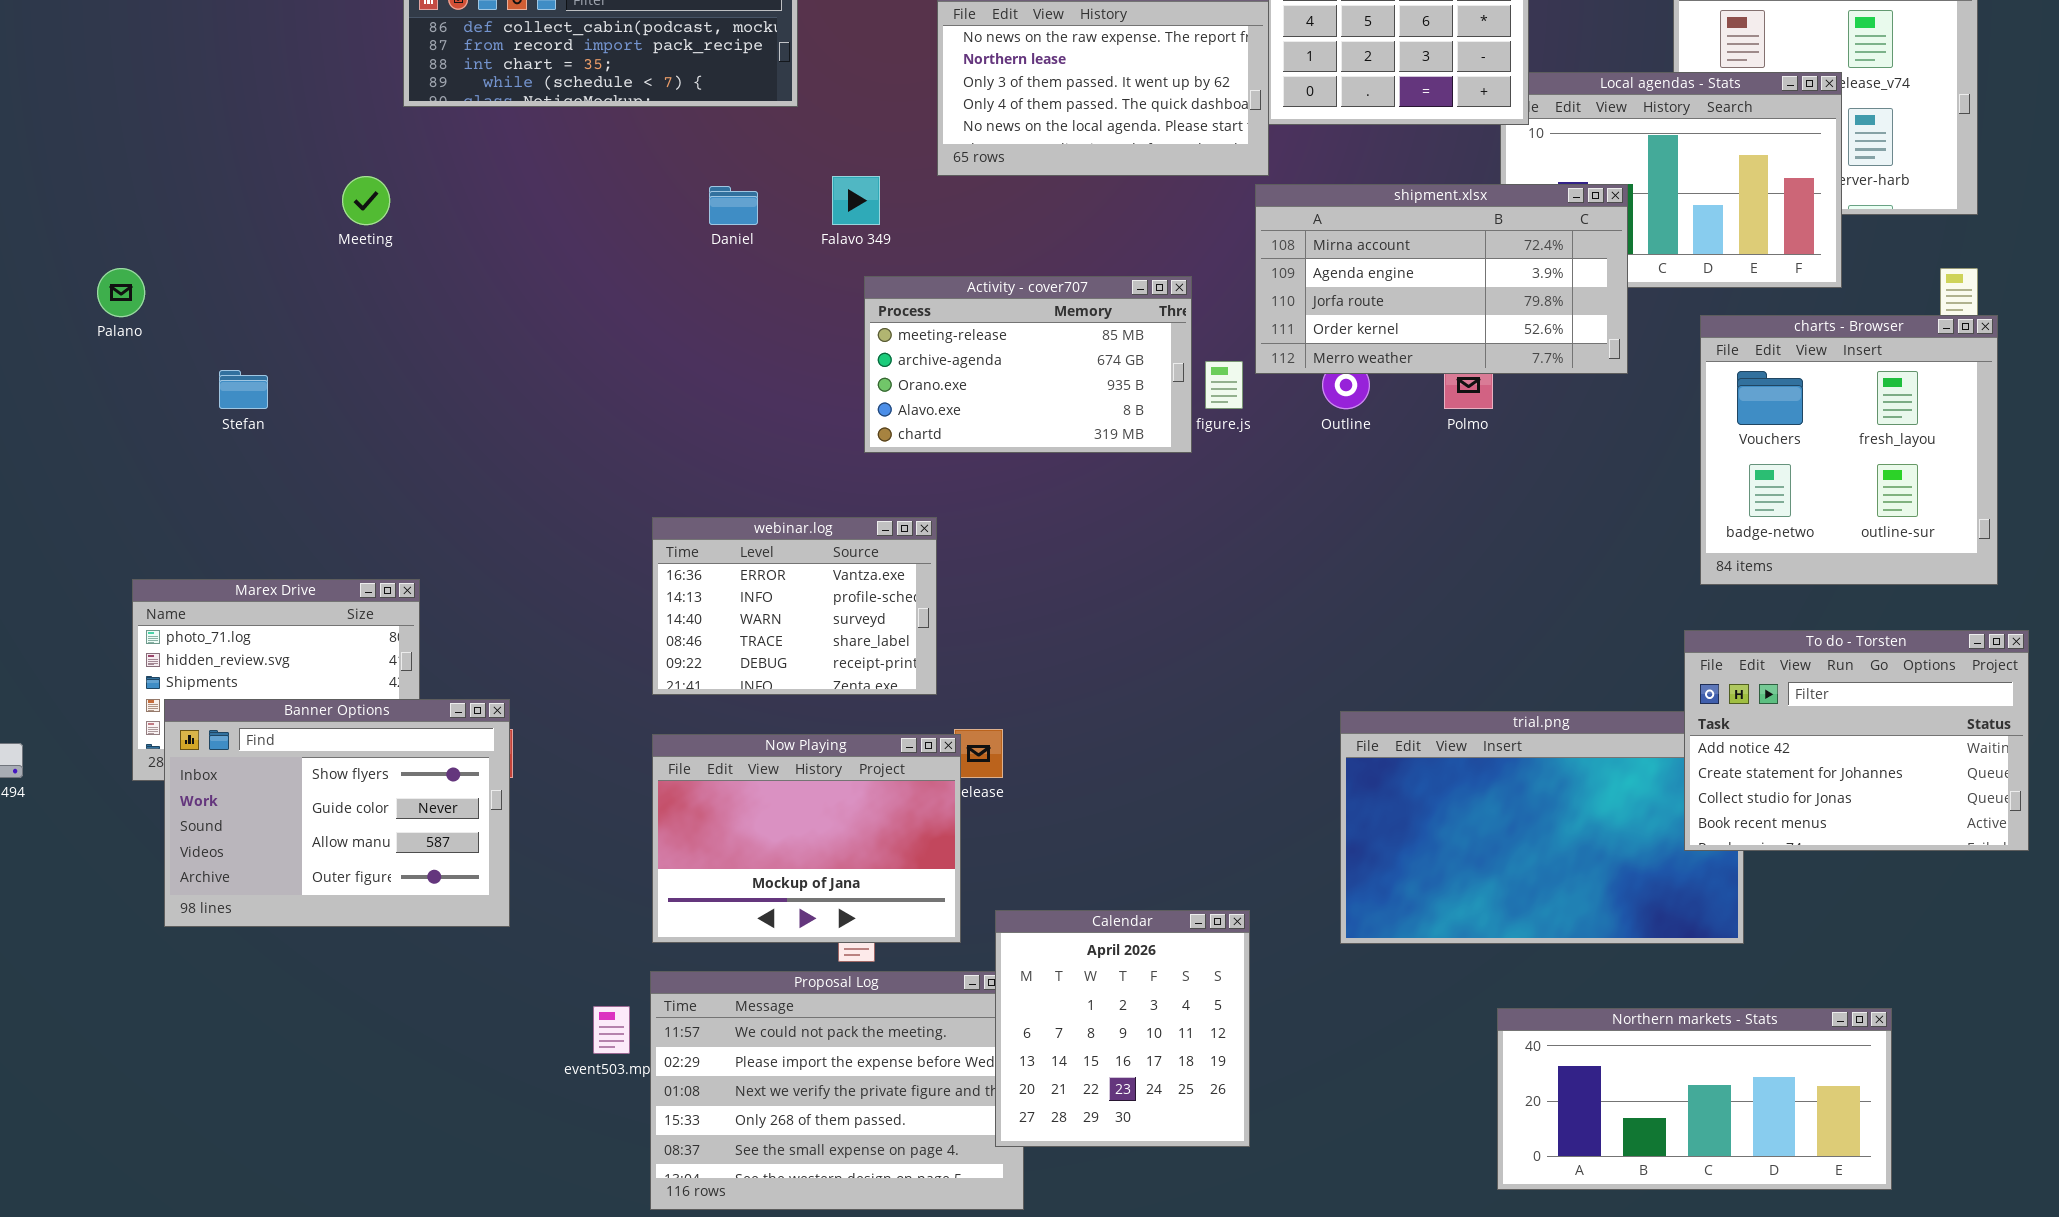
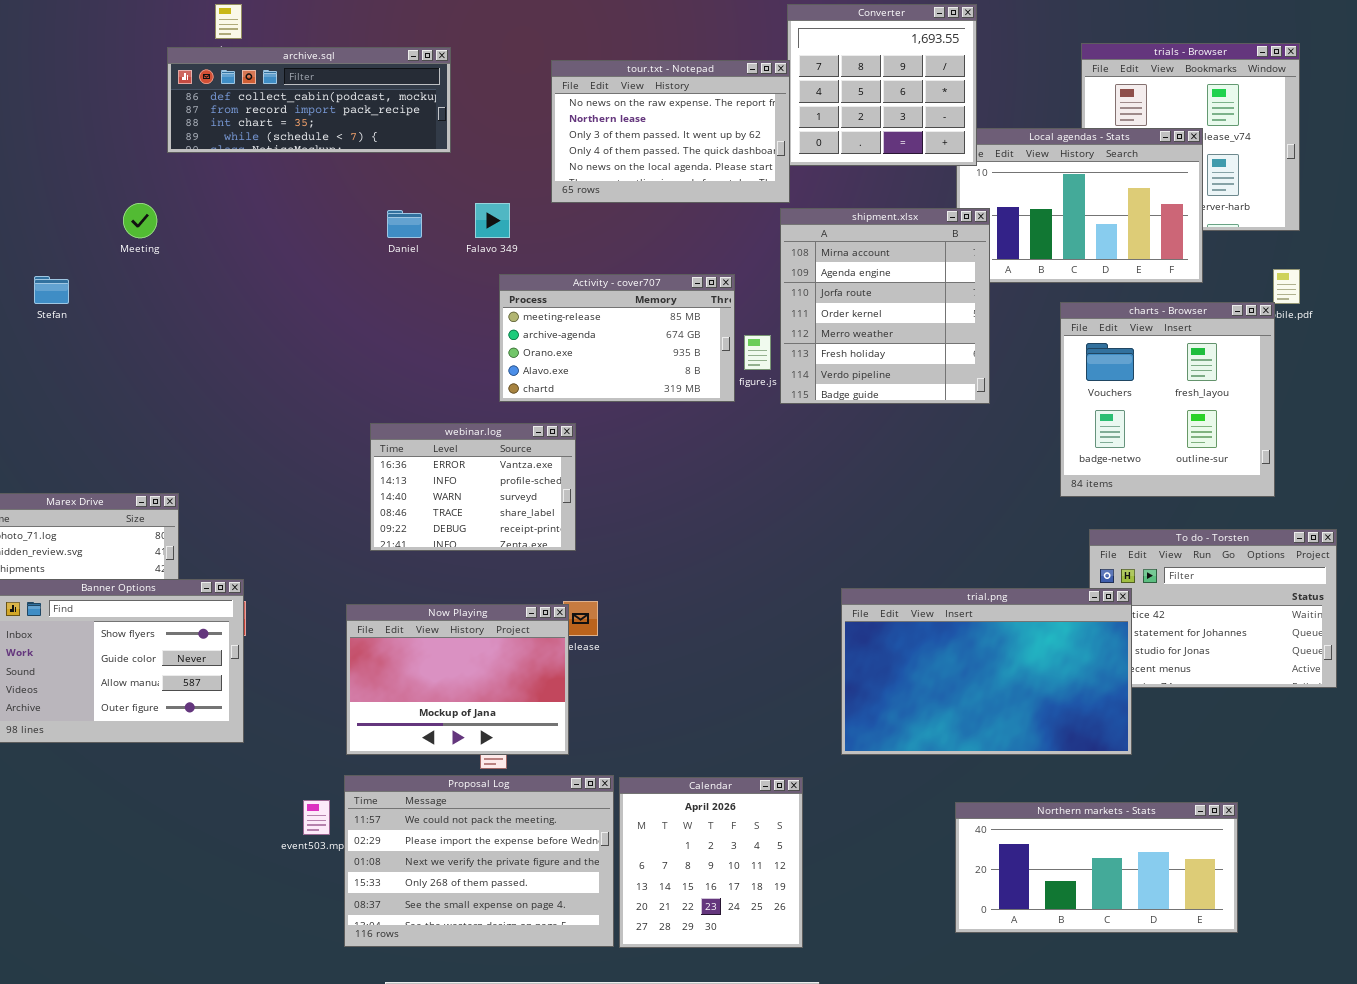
shipment.xlsx: [1255,184,1628,374] -> [780,208,990,404], resized
charts - Browser: [1700,315,1998,585] -> [1060,302,1275,497], moved
Stefan: [219,370,268,409] -> [34,276,69,304], moved
webinar.log: [652,517,937,695] -> [370,423,576,551], moved
trial.png: [1340,711,1744,944] -> [841,588,1132,755], raised
Calendar: [995,910,1250,1147] -> [619,777,803,948], moved

